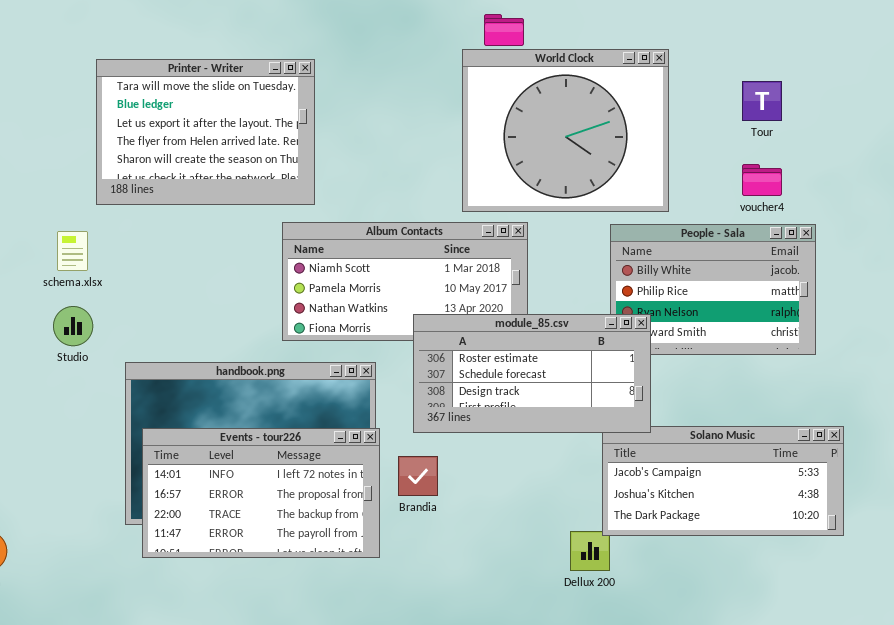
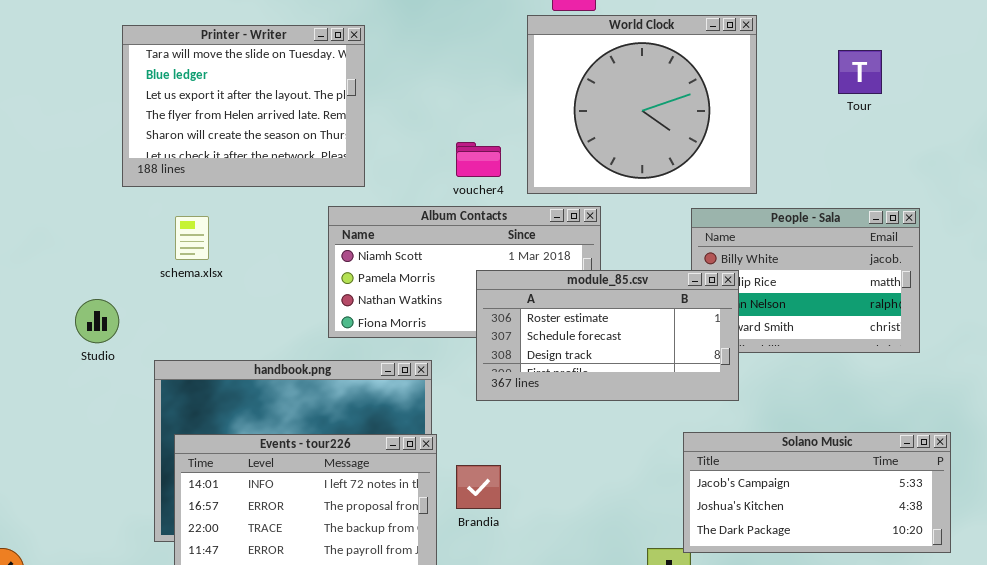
voucher4: [742,164,782,196] -> [456,142,501,177], moved
schema.xlsx: [57,231,88,271] -> [175,216,209,260], moved
module_85.csv: [413,314,651,433] -> [476,270,739,401], moved

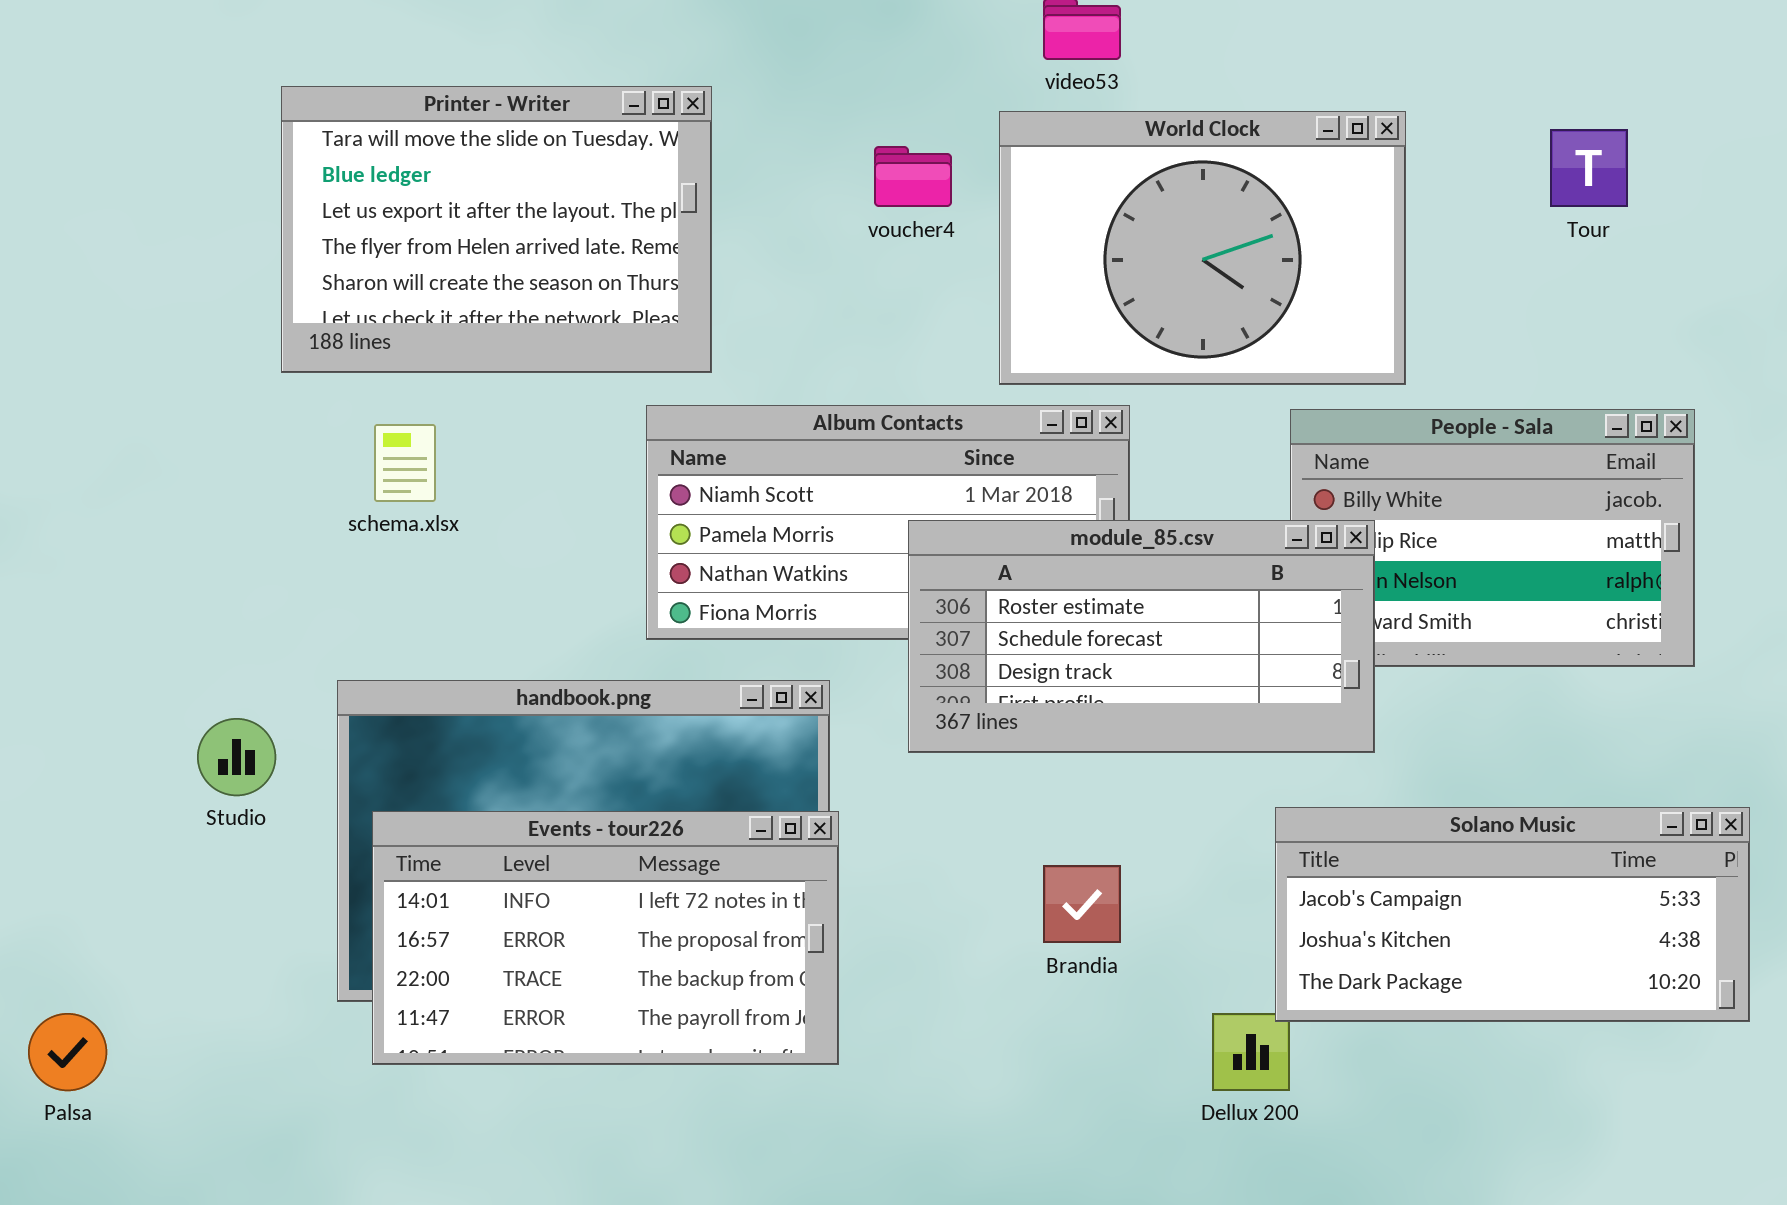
World Clock: [527,15,757,194] -> [999,111,1406,385], resized
voucher4: [456,142,501,177] -> [874,146,952,207], moved
Studio: [75,299,119,343] -> [197,718,276,796], moved
Brandia: [456,465,501,509] -> [1043,865,1121,943], moved

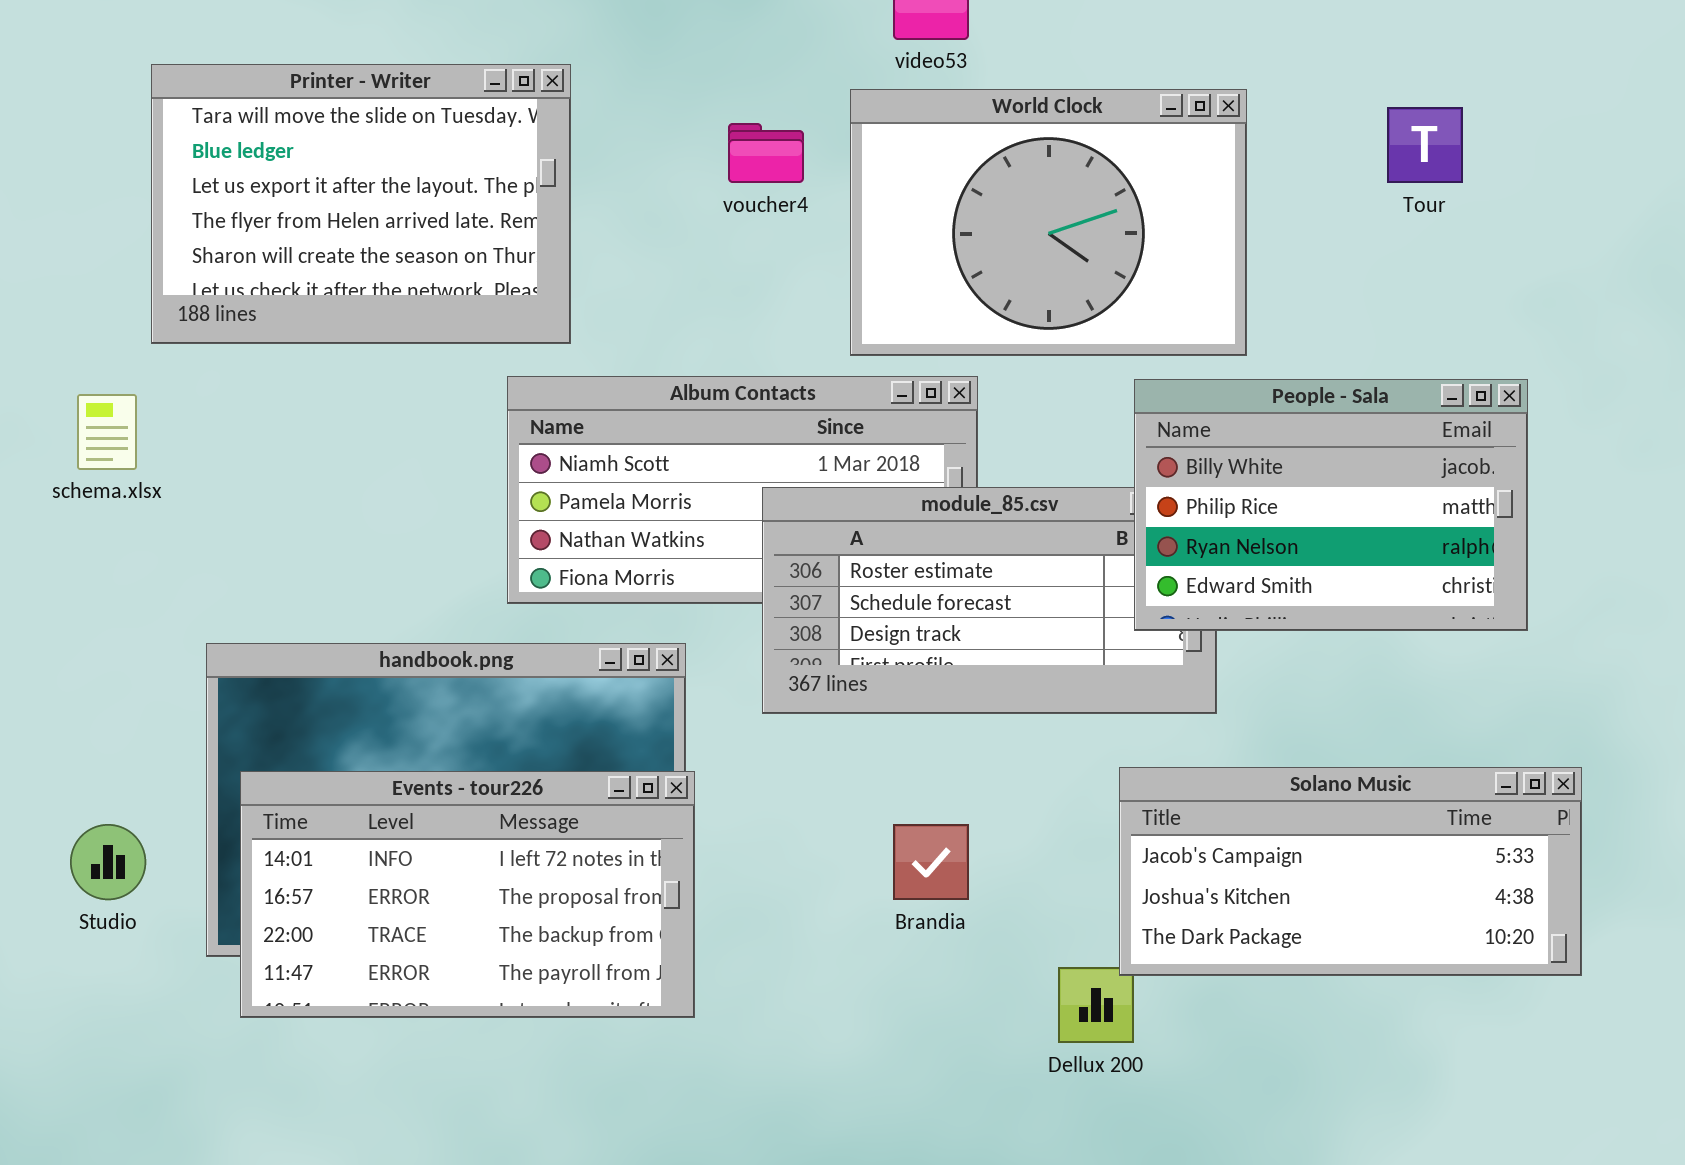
People - Sala: [1290,409,1695,667] -> [1134,379,1528,631], raised
schema.xlsx: [374,424,436,502] -> [77,394,137,470], moved
Studio: [197,718,276,796] -> [70,824,146,900], moved

